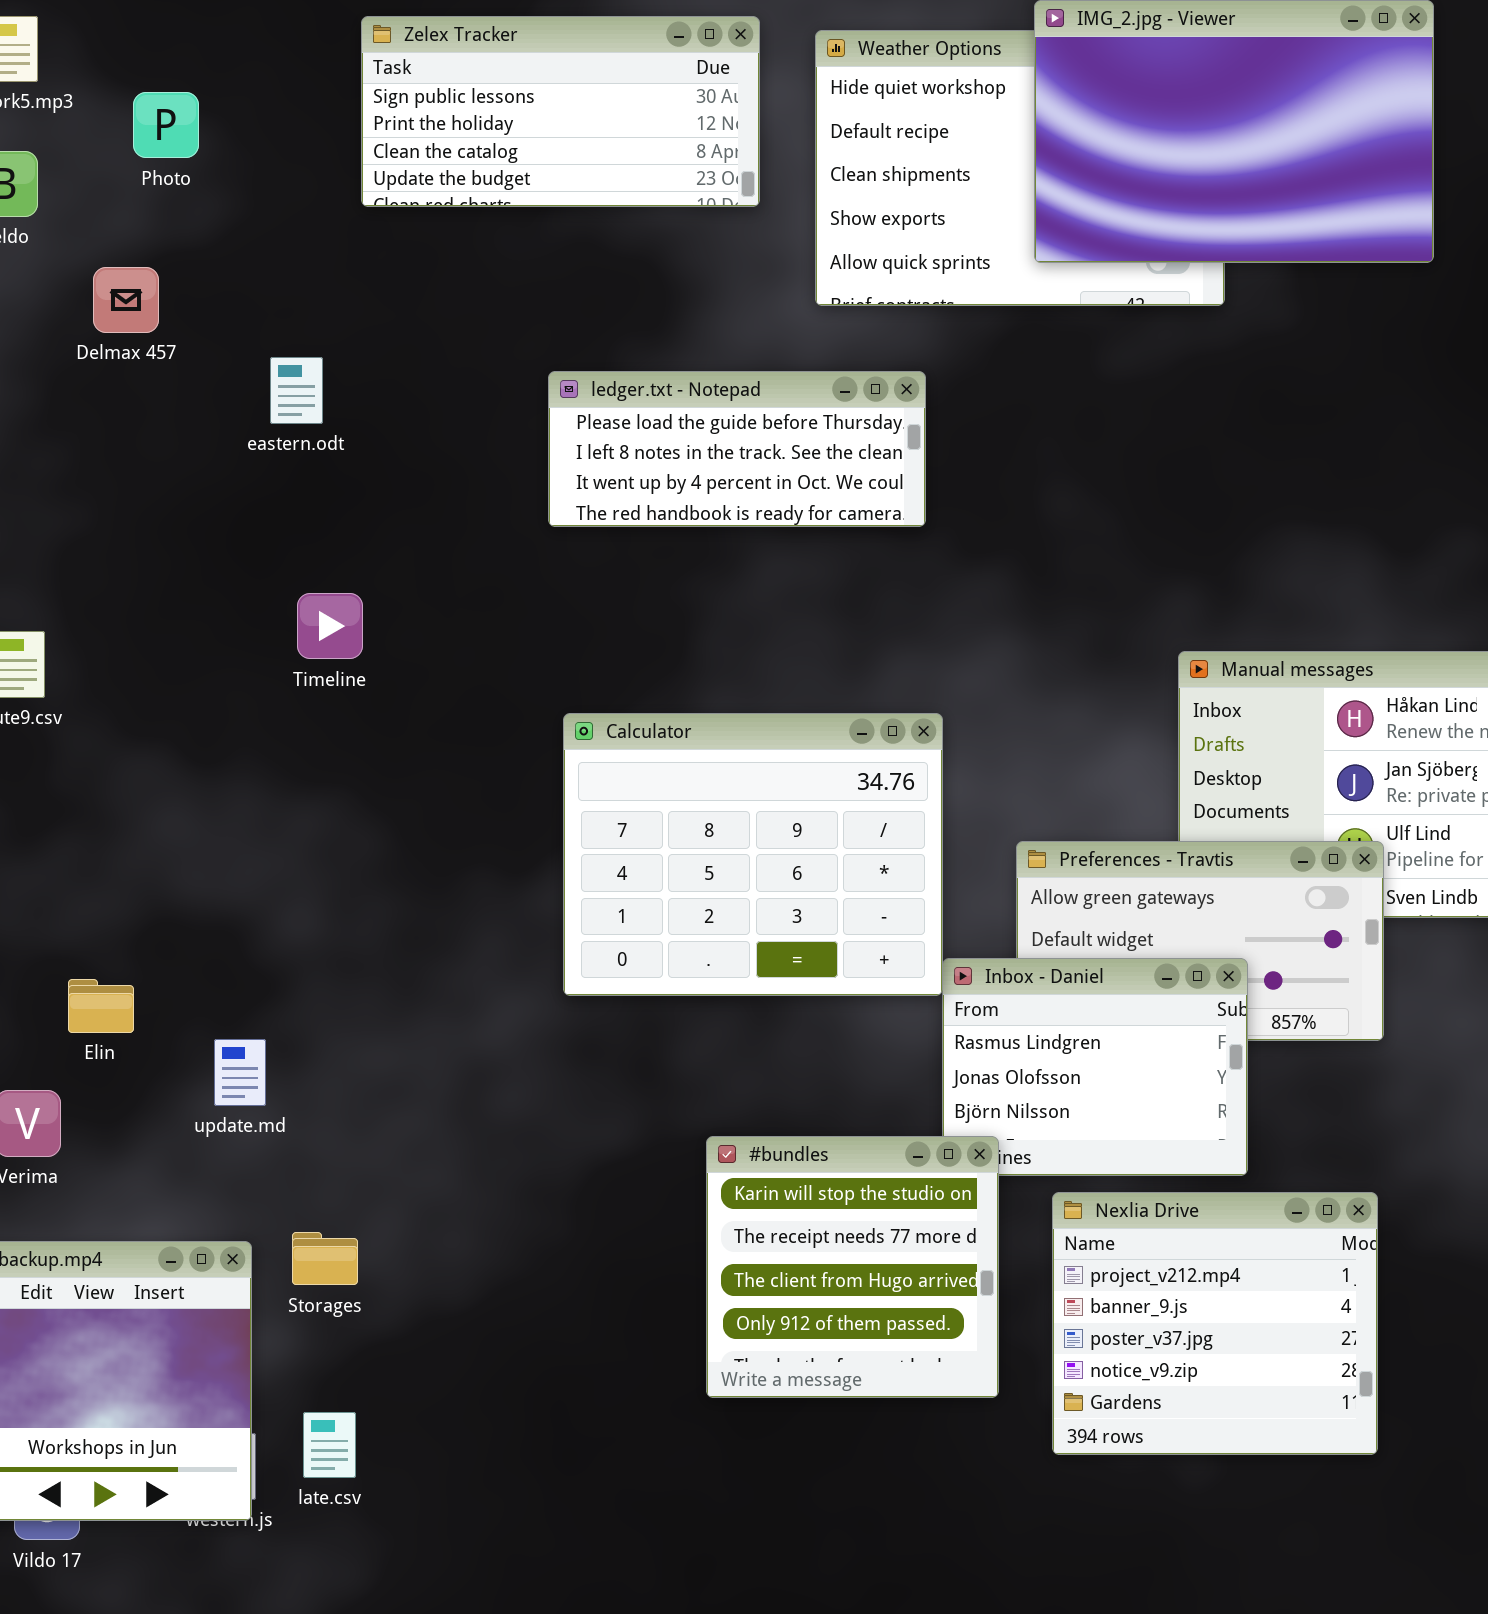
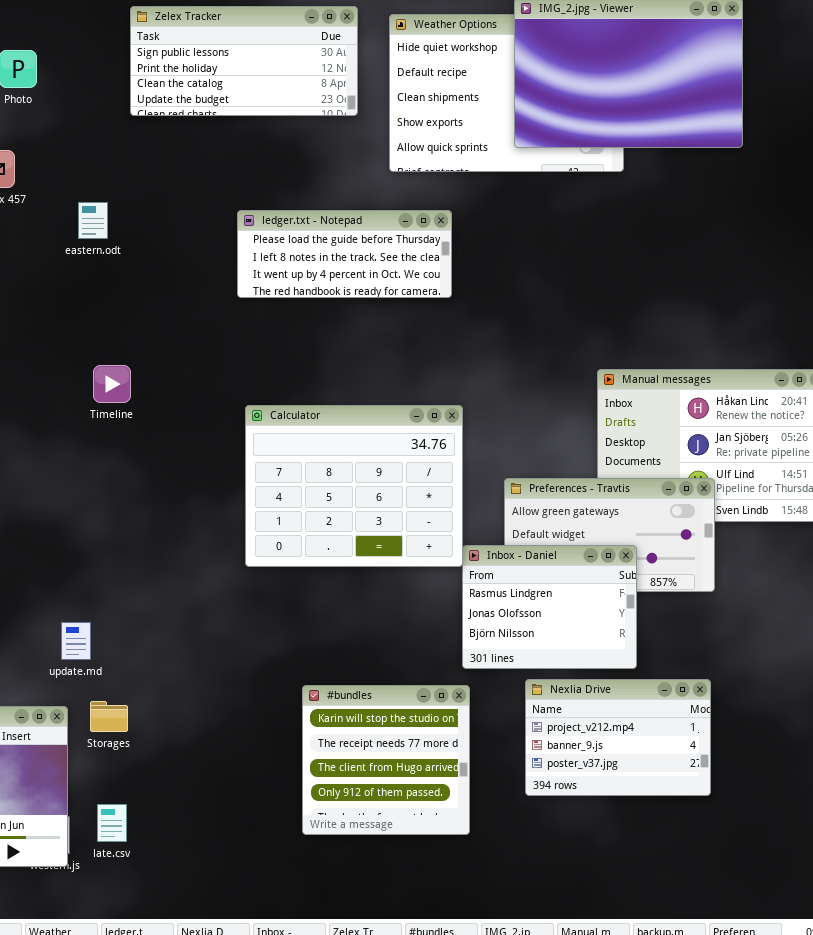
Timeline: [297,593,363,659] -> [93,365,131,403], moved
update.md: [214,1039,266,1106] -> [61,622,91,660], moved
#bundles: [706,1136,999,1398] -> [302,685,470,835], moved
Nexlia Drive: [1052,1192,1378,1455] -> [525,679,711,796], resized

